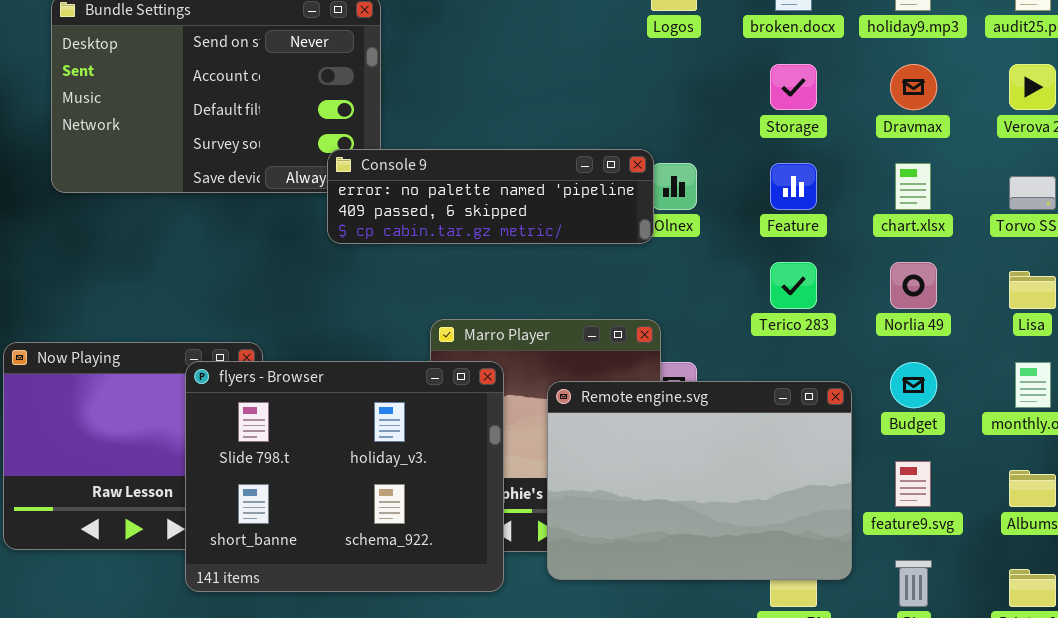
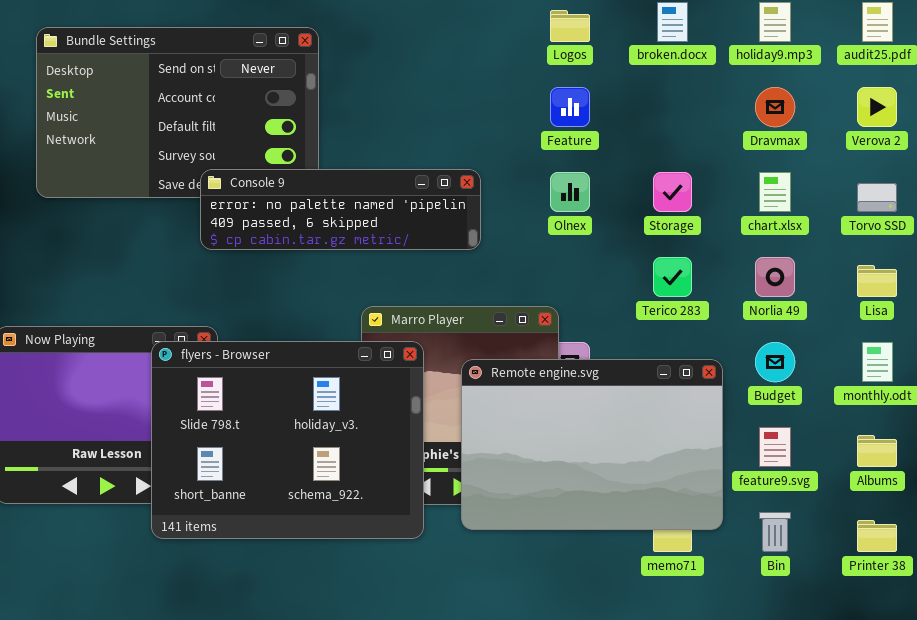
Storage: [770,64,817,110] -> [653,172,692,212], moved
Console 9: [327,149,654,244] -> [200,169,481,250], moved
Feature: [770,163,817,210] -> [550,87,590,127], moved

